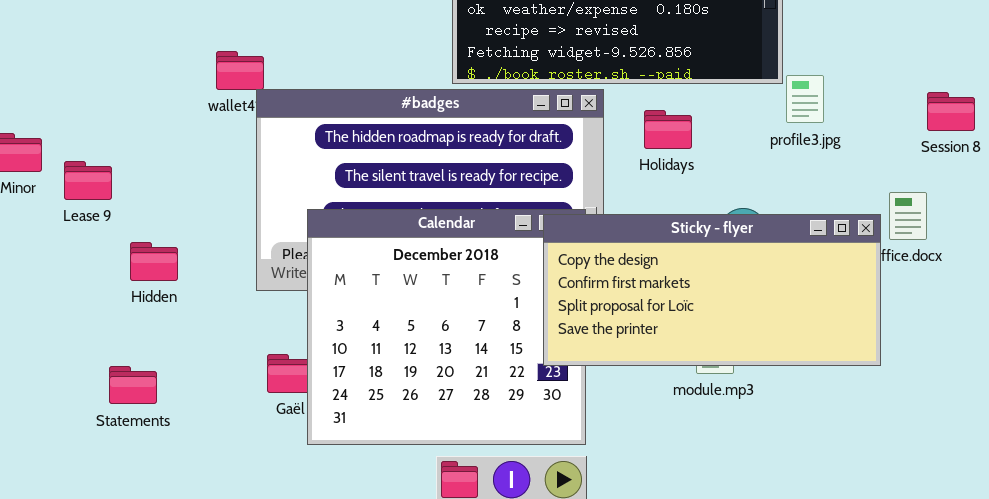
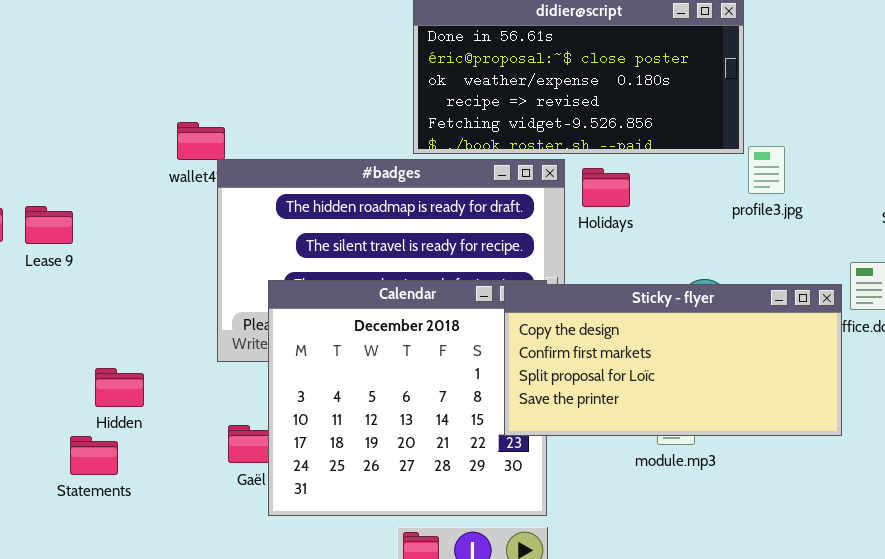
Holidays: [644,110,692,149] -> [582,168,630,207], moved
Lease 9: [64,161,112,200] -> [25,206,73,244], moved
Hidden: [130,242,178,281] -> [95,368,144,407], moved

